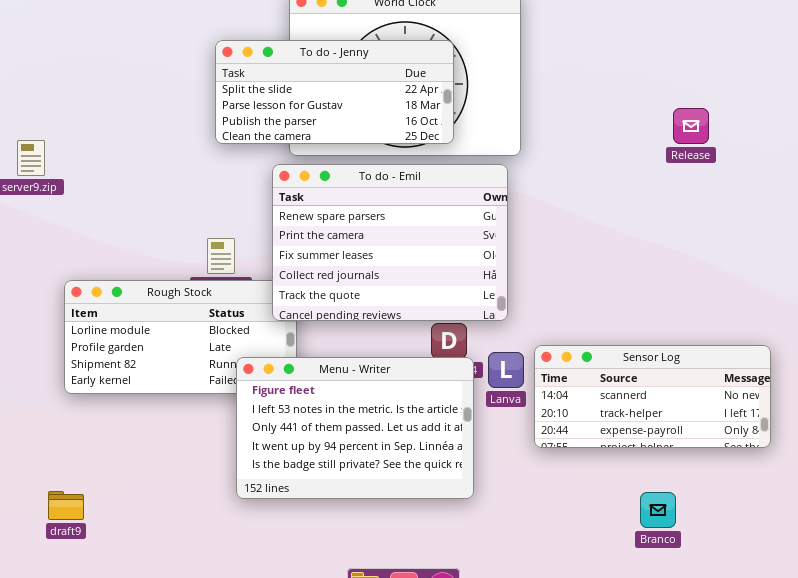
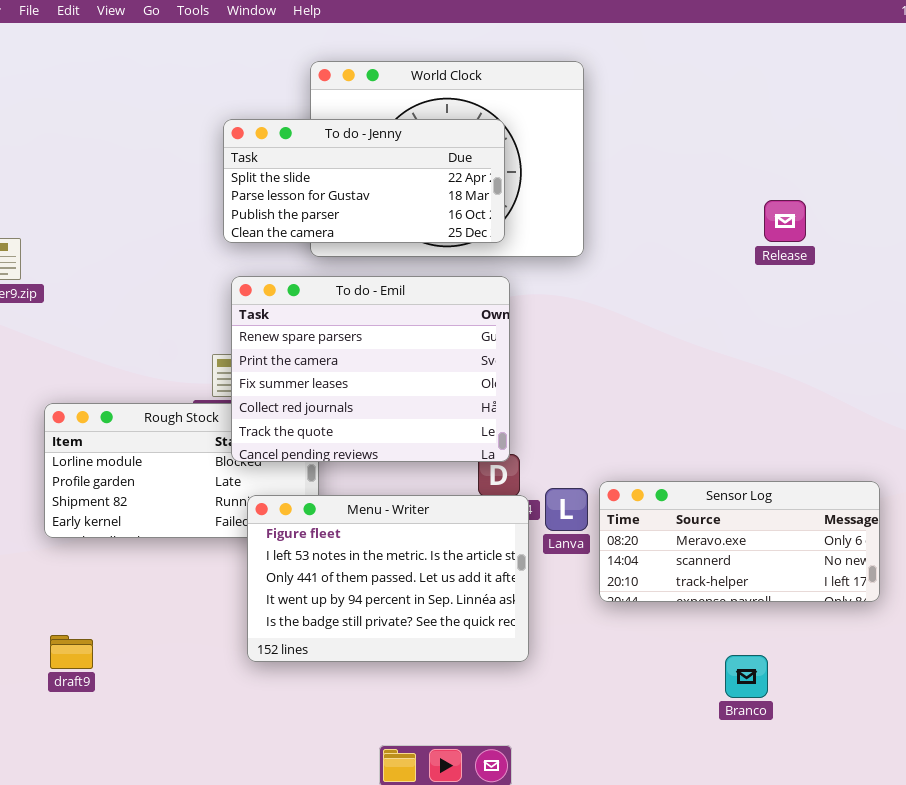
To do - Emil: [272,164,508,321] -> [231,276,510,462], moved
Sensor Log: [534,345,771,448] -> [599,481,880,602], scrolled up 1 row
draft9: [48,491,84,520] -> [50,635,93,669], moved

